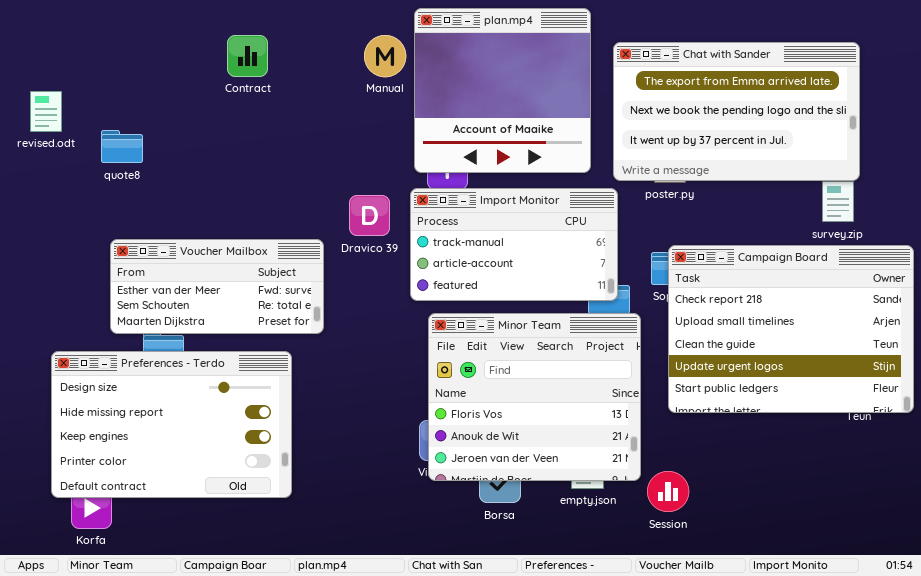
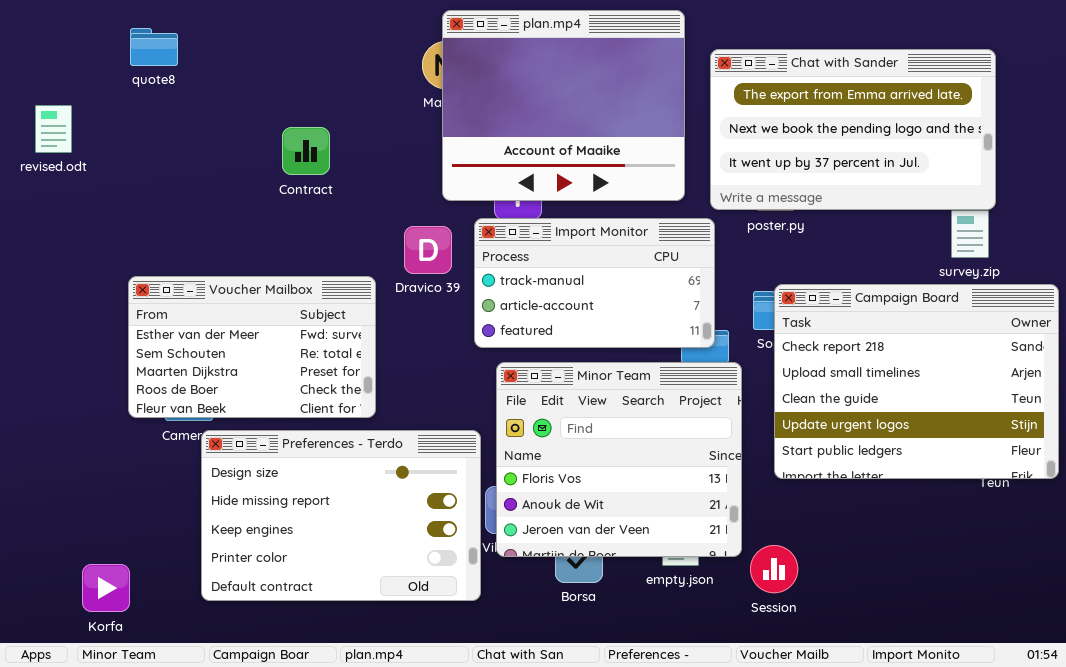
plan.mp4: [414,8,591,173] -> [442,10,685,201], resized
Contract: [227,35,268,77] -> [282,127,330,175], moved
quote8: [101,130,143,163] -> [130,28,178,66], moved
Voucher Mailbox: [110,239,324,334] -> [128,276,376,418], resized
Preferences - Terdo: [51,351,292,498] -> [201,430,481,601], moved

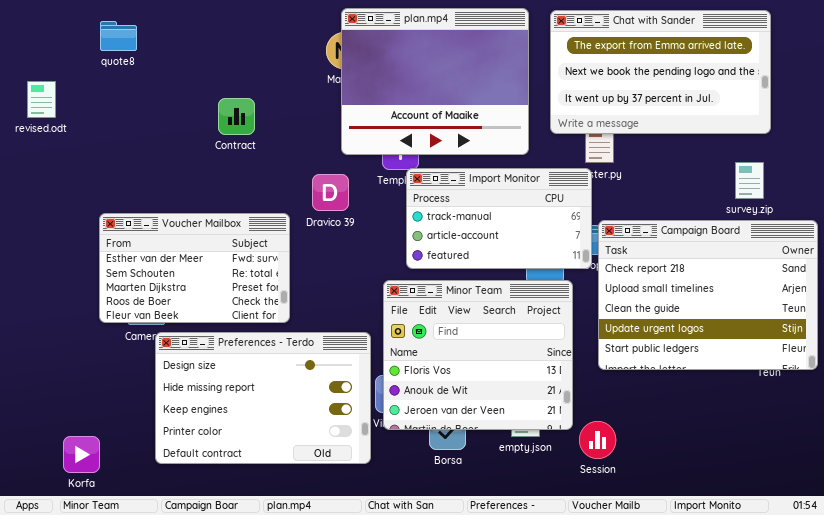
Chat with Sander: [710,49,996,210] -> [550,10,771,134], moved
Import Monitor: [474,218,715,348] -> [406,168,592,269], moved

